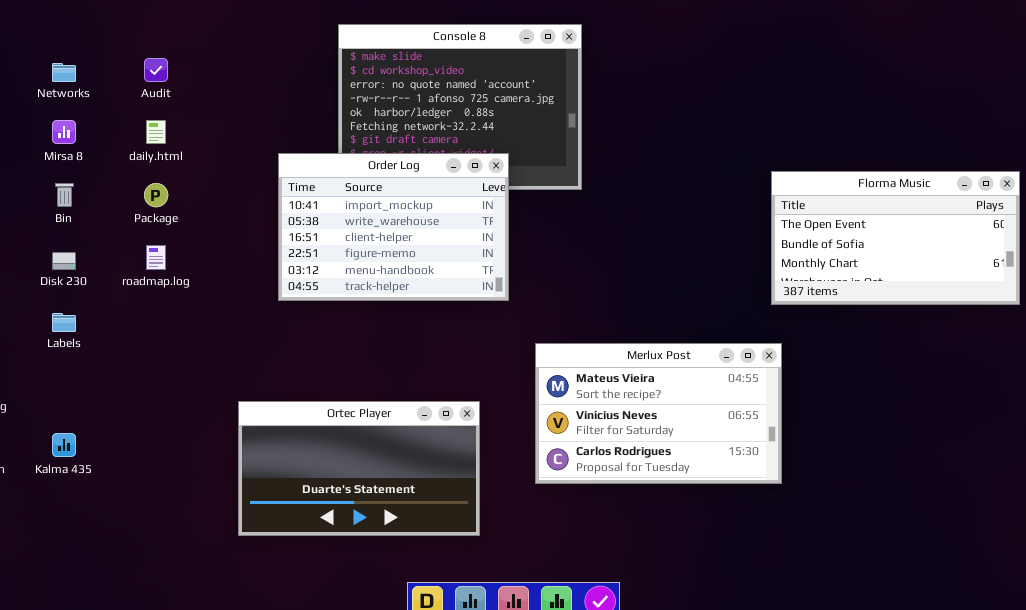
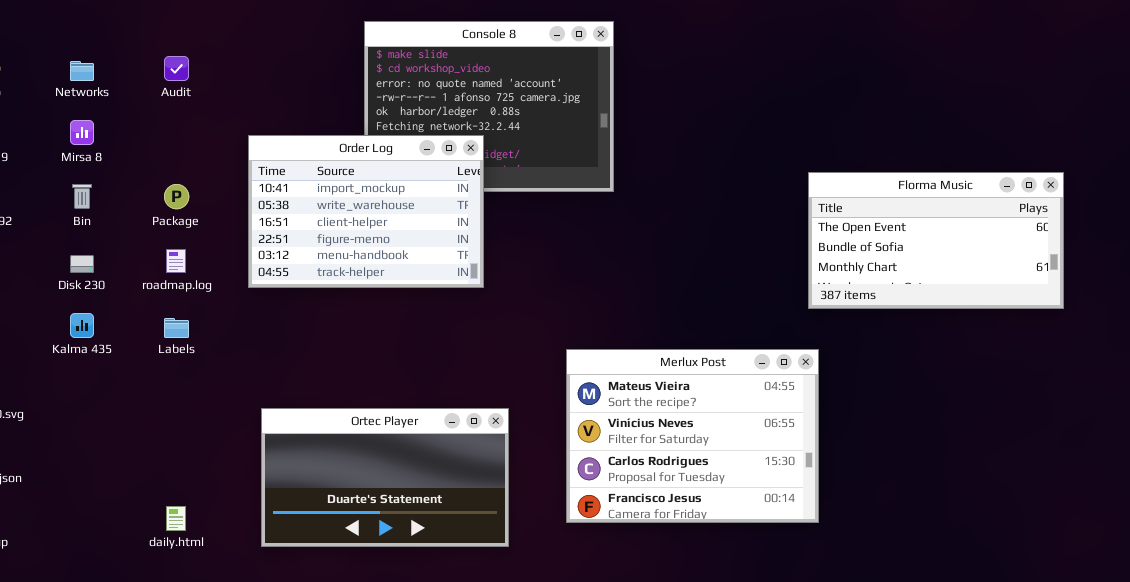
daily.html: [146,120,166,144] -> [166,506,186,531], moved
Order Log: [278,153,509,301] -> [248,135,484,288], moved
Labels: [52,313,76,332] -> [164,318,189,338], moved
Merlux Post: [535,343,782,484] -> [566,349,819,523], resized
Kalma 435: [52,433,76,457] -> [70,313,94,338], moved

